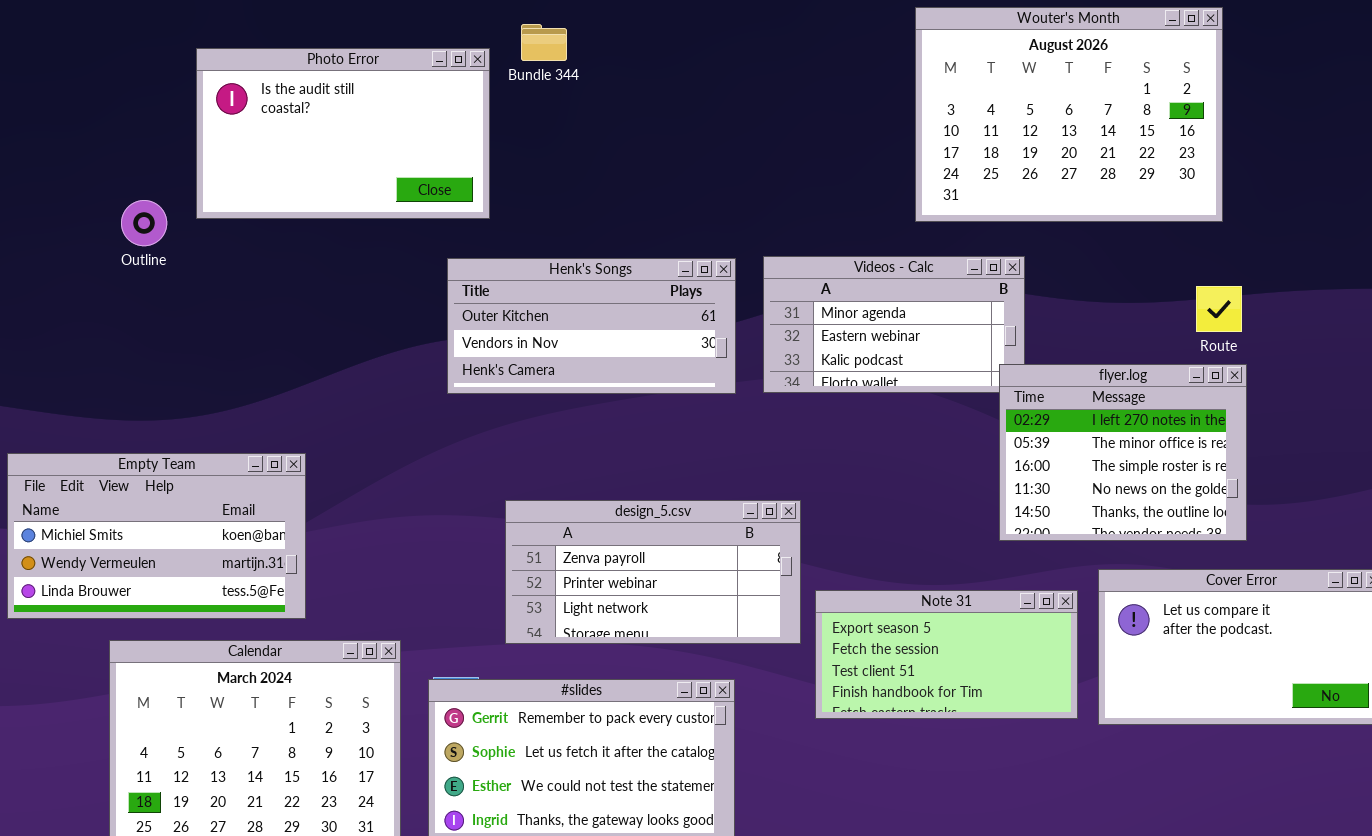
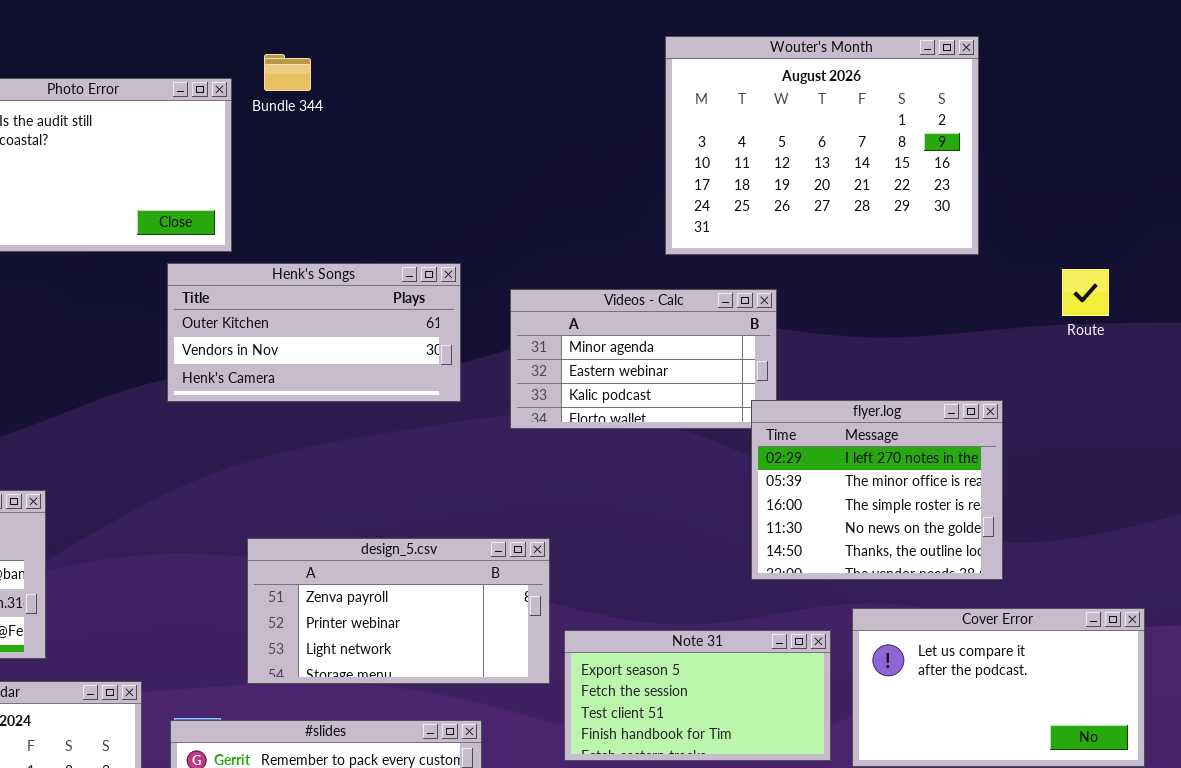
Henk's Songs: [447,258,736,394] -> [167,263,461,402], moved
Route: [1196,286,1242,332] -> [1062,269,1109,316], moved

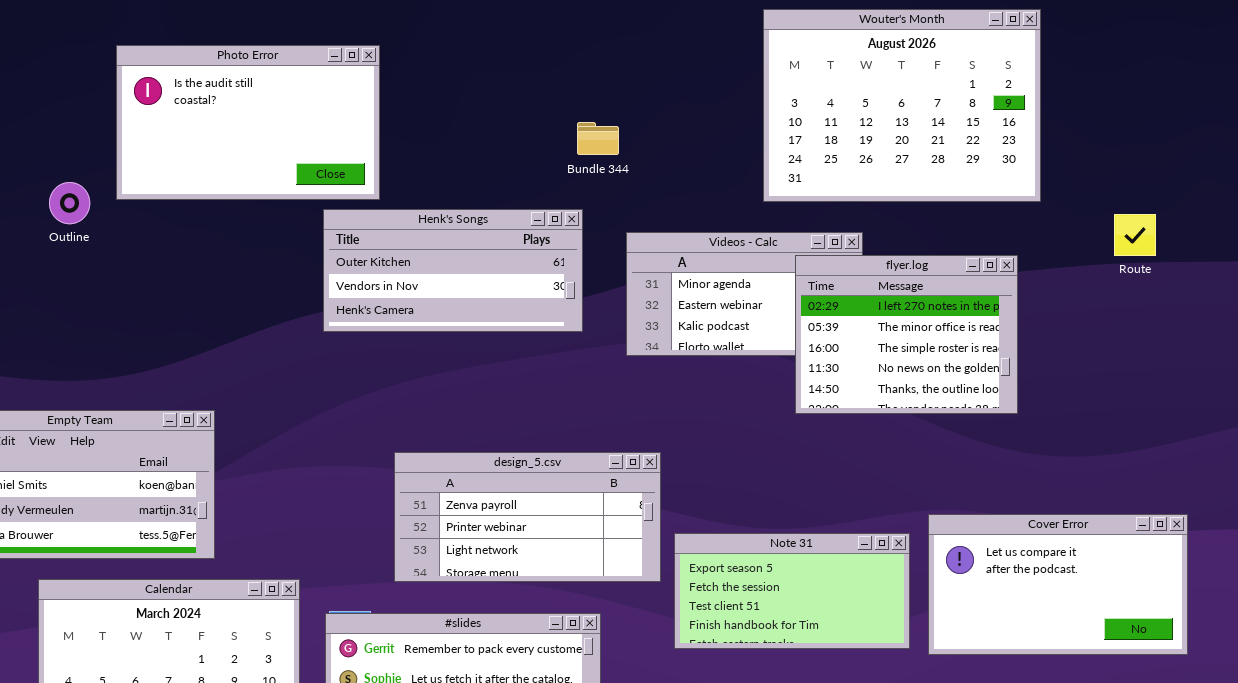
Bundle 344: [264,54,311,91] -> [577,122,619,155], moved
flyer.log: [751,400,1003,580] -> [795,255,1018,414], moved

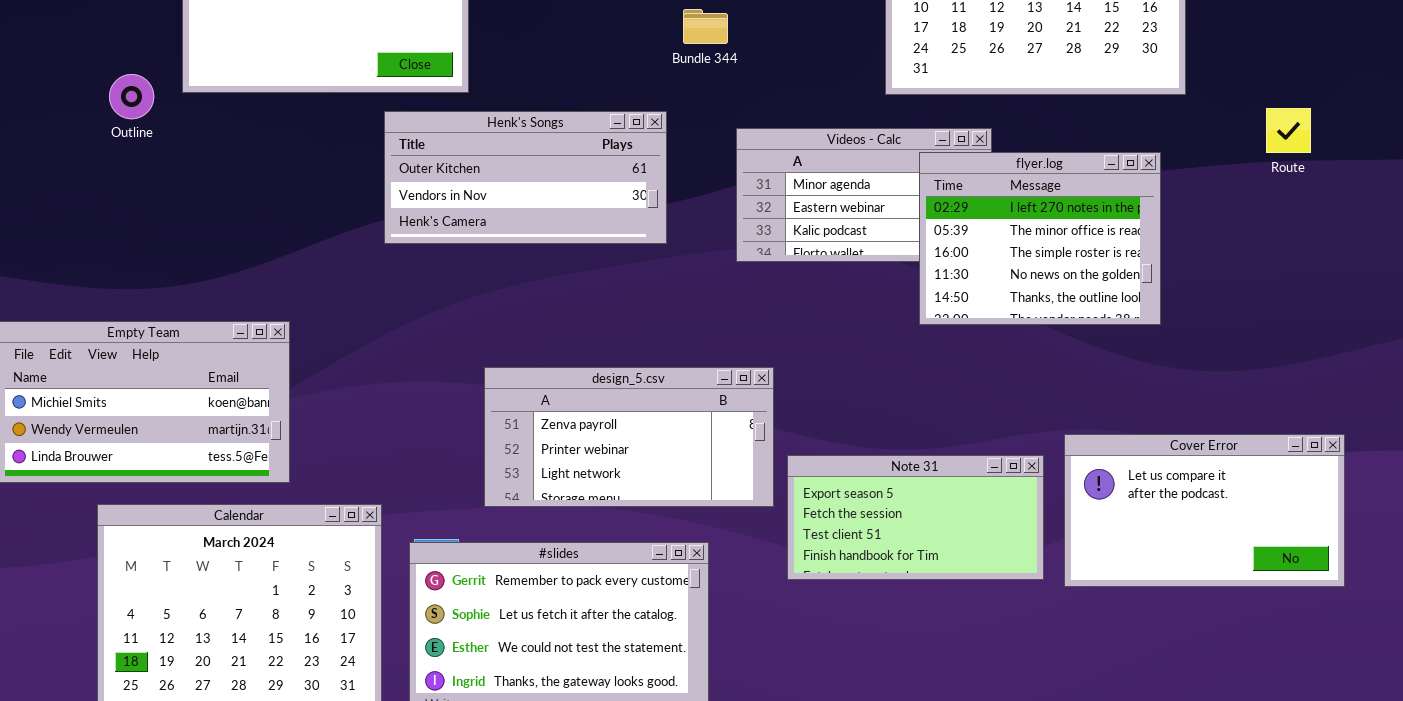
Henk's Songs: [323,209,583,332] -> [384,111,667,244], moved

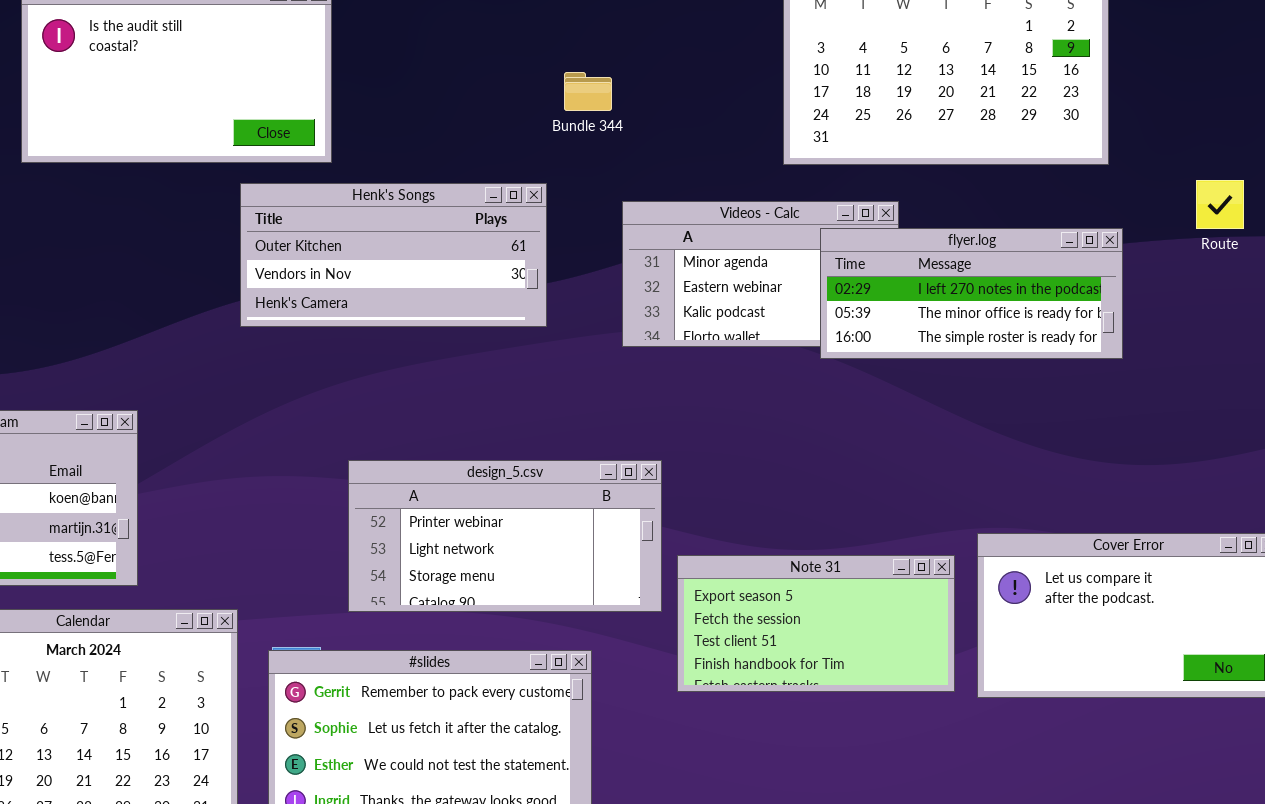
flyer.log: [919,152,1161,325] -> [820,228,1123,359], resized
design_5.csv: [484,367,774,507] -> [348,460,662,612], scrolled down 1 row

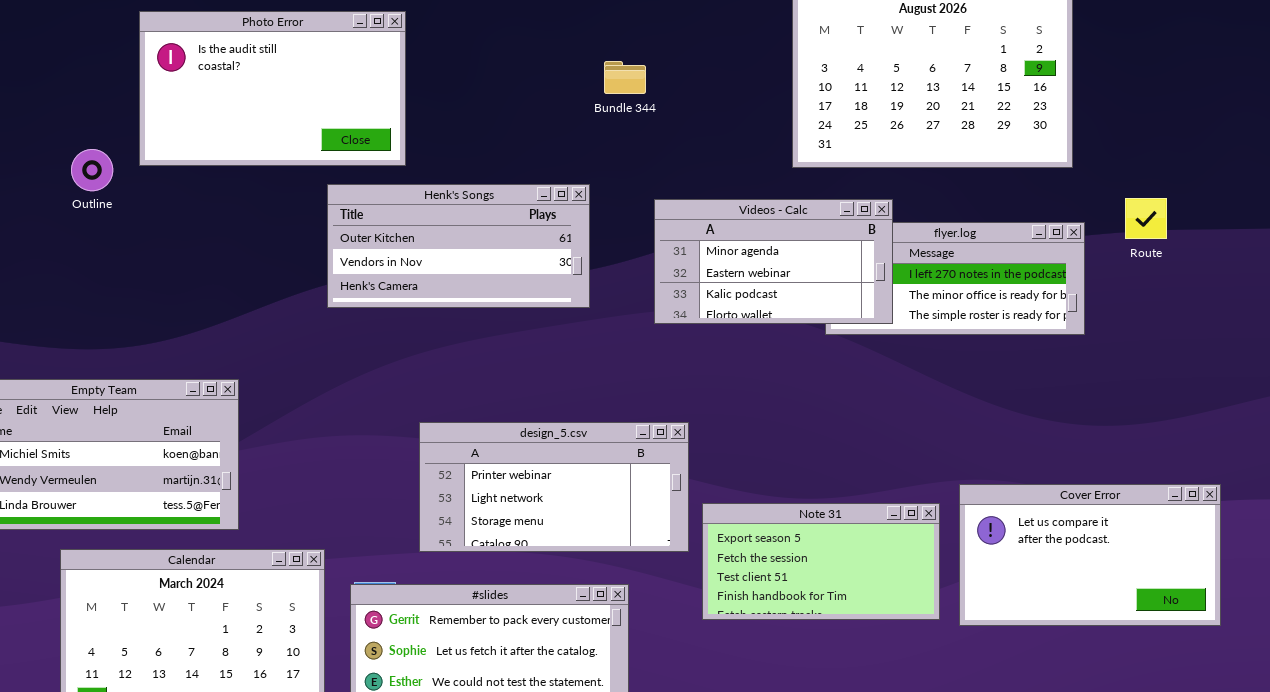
Bundle 344: [564,72,612,111] -> [604,61,646,94], moved
Route: [1196,180,1244,229] -> [1125,198,1167,239], moved
Videos - Calc: [622,201,899,347] -> [654,199,893,324], raised

